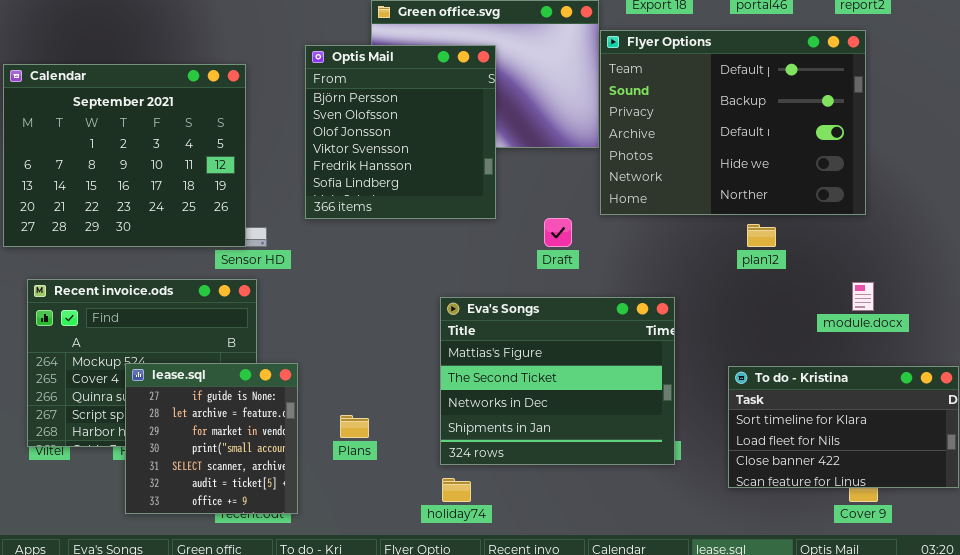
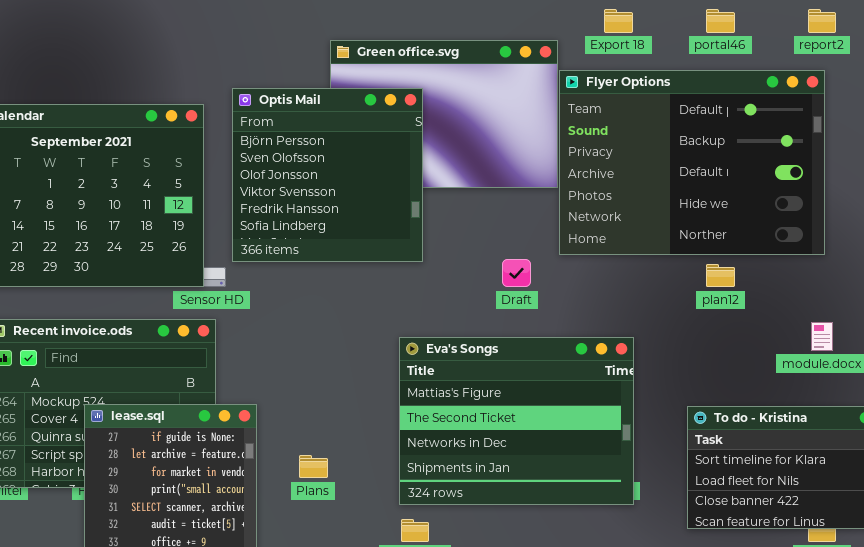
Optis Mail: [305,45,496,219] -> [232,88,423,262], moved

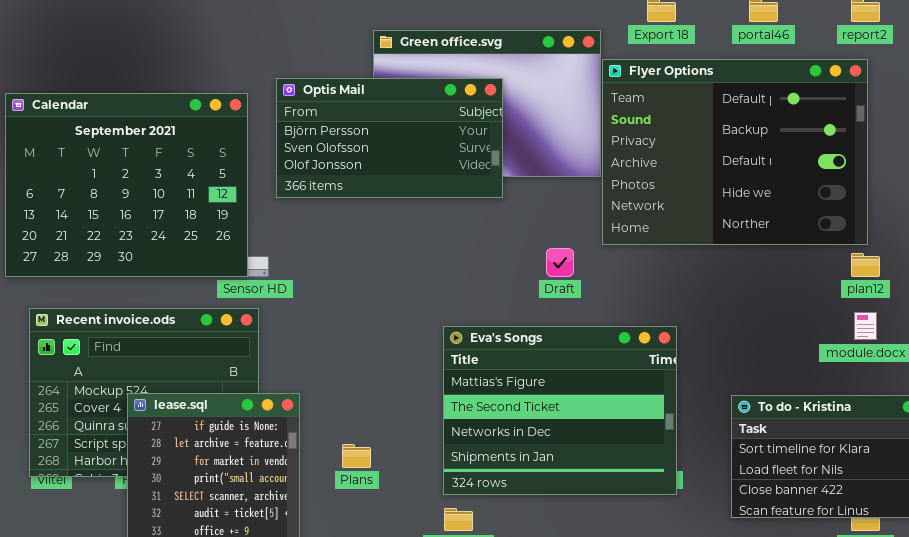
Optis Mail: [232,88,423,262] -> [276,78,503,198], resized
plan12: [706,264,735,287] -> [851,253,880,277], moved

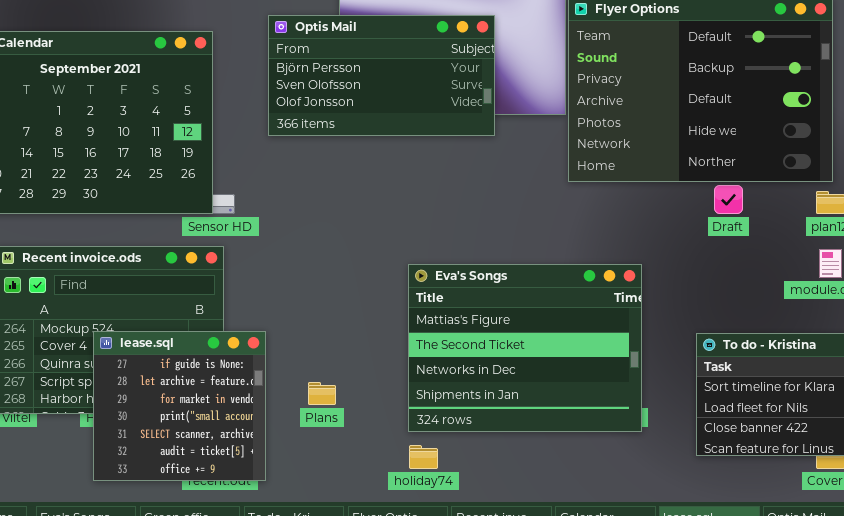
Optis Mail: [276,78,503,198] -> [268,15,495,136], moved
Draft: [546,248,574,277] -> [714,185,743,214], moved

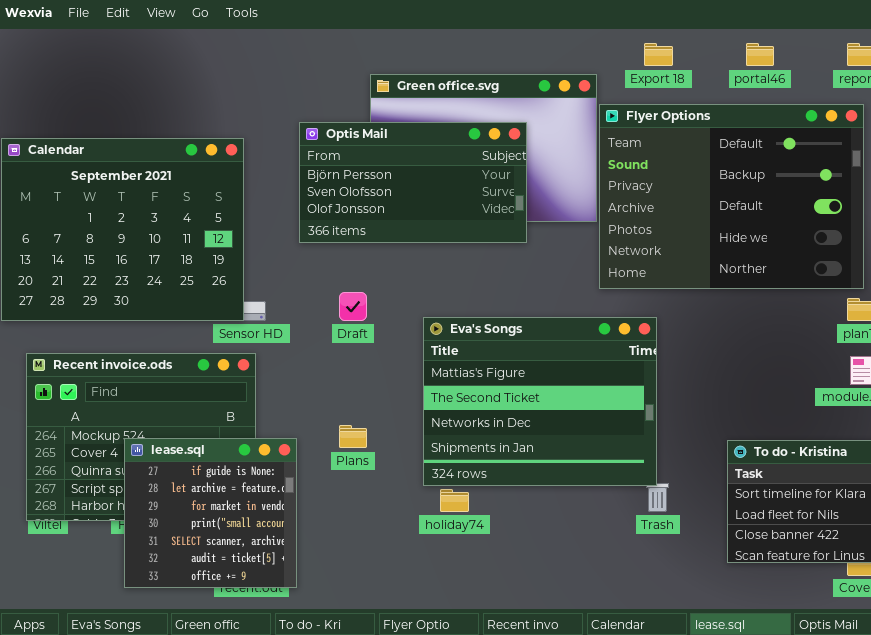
Draft: [714,185,743,214] -> [339,292,367,321], moved
Eva's Songs: [408,264,642,432] -> [423,317,657,486], moved
Plans: [308,382,336,405] -> [339,425,367,448], moved
holiday74: [409,445,438,469] -> [440,489,469,512], moved

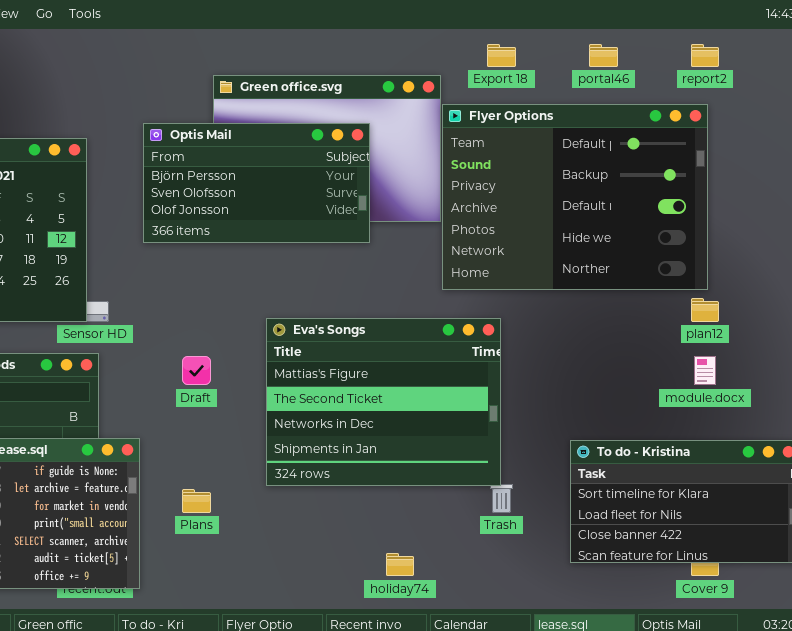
Draft: [339,292,367,321] -> [182,356,211,385], moved
Plans: [339,425,367,448] -> [182,489,211,513], moved
holiday74: [440,489,469,512] -> [386,553,414,576], moved

